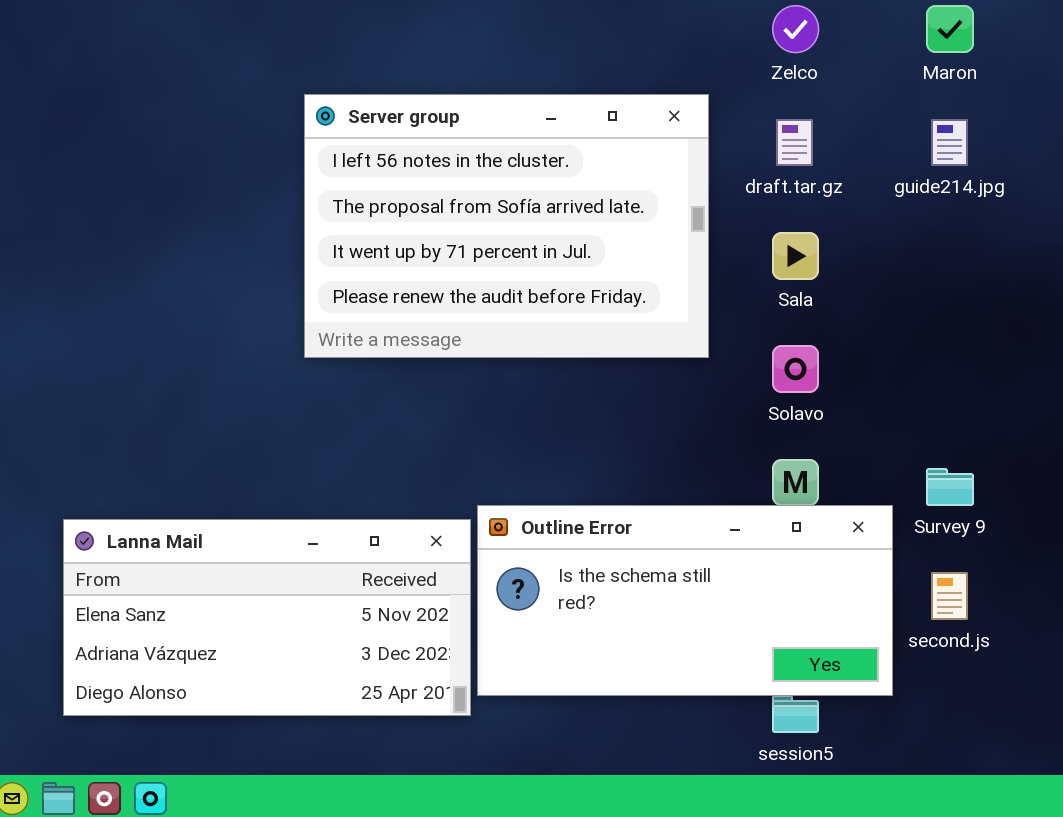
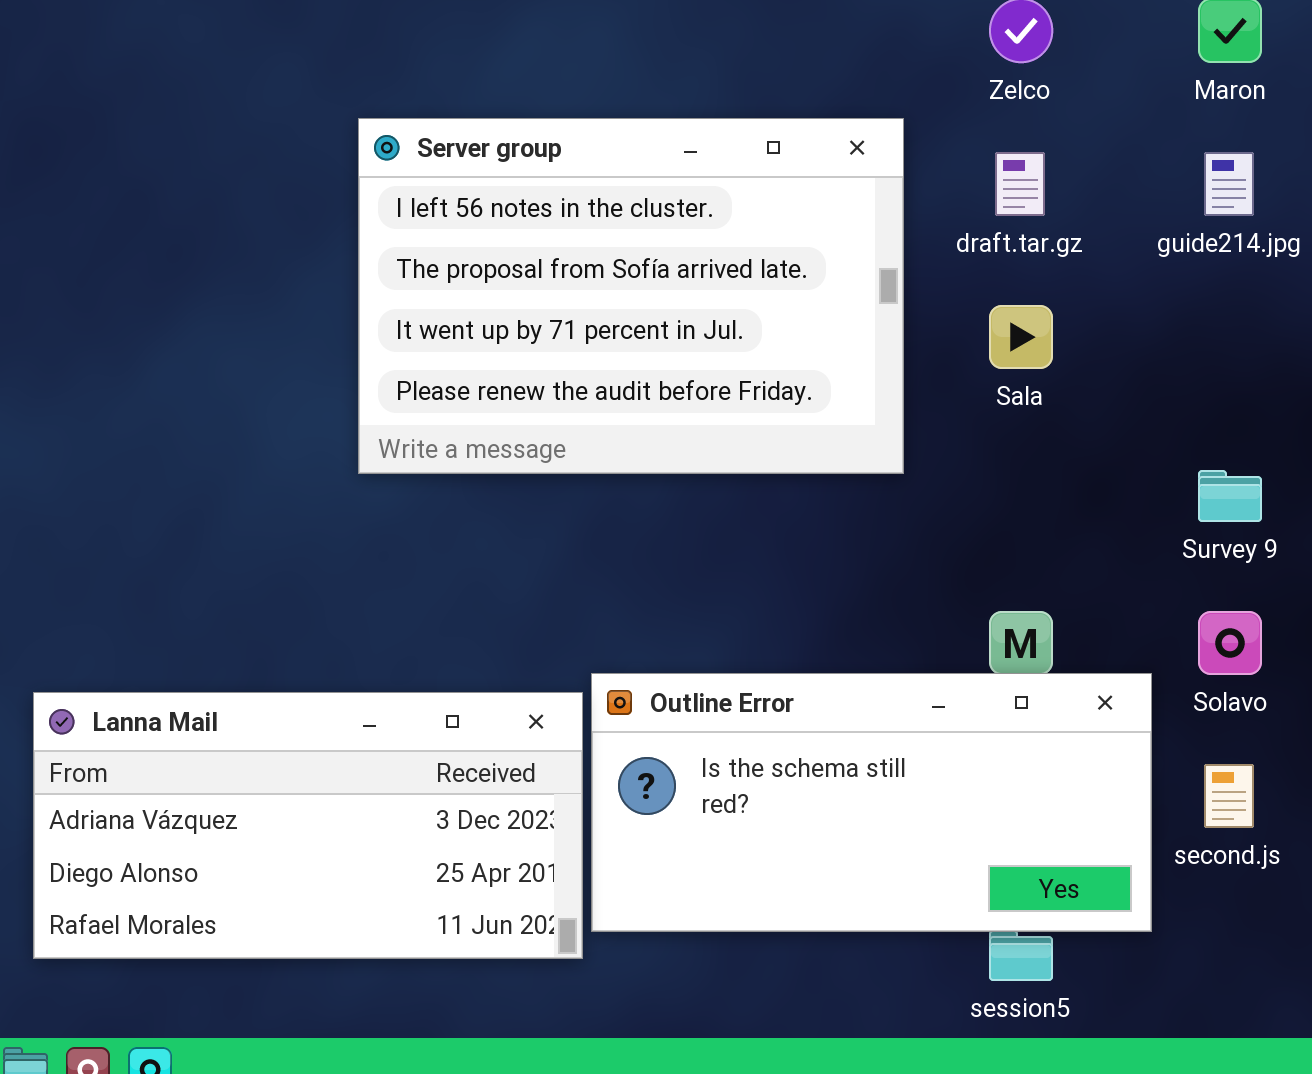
Solavo: [772,345,819,393] -> [1198,611,1262,675], moved
Survey 9: [926,468,974,506] -> [1198,470,1262,522], moved
Lanna Mail: [63,519,471,716] -> [33,692,583,959], scrolled down 1 row

